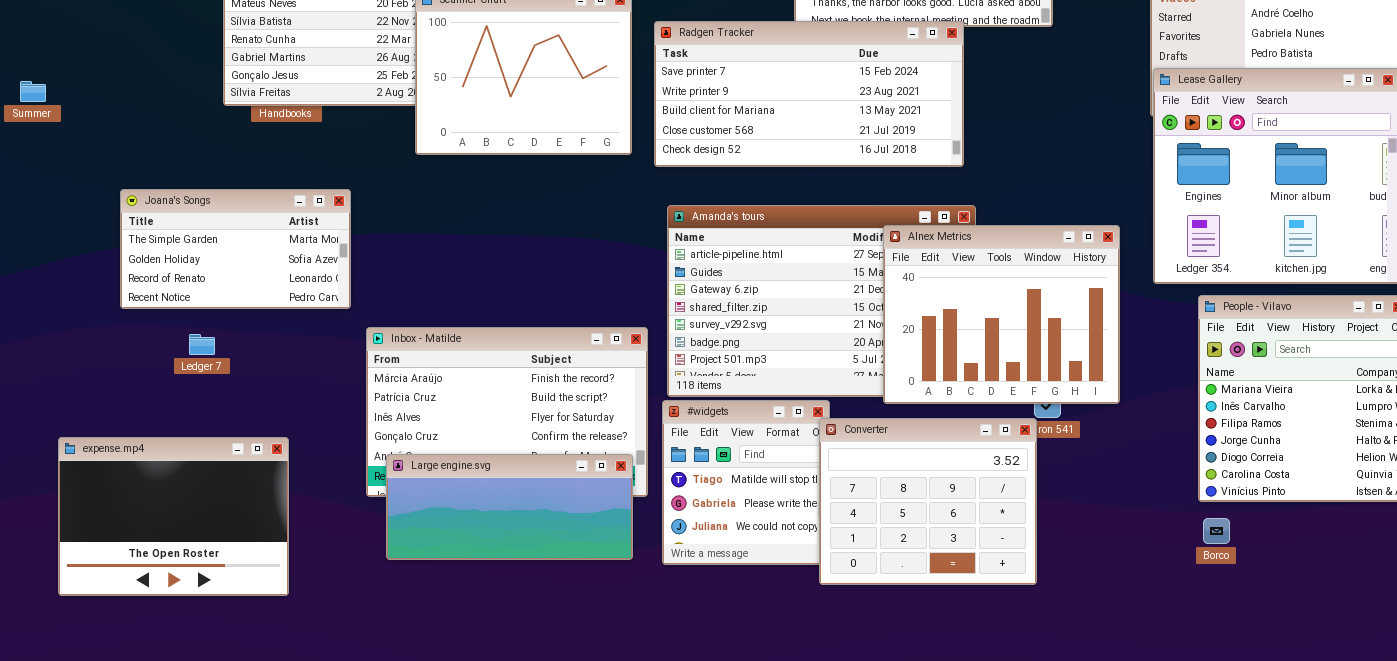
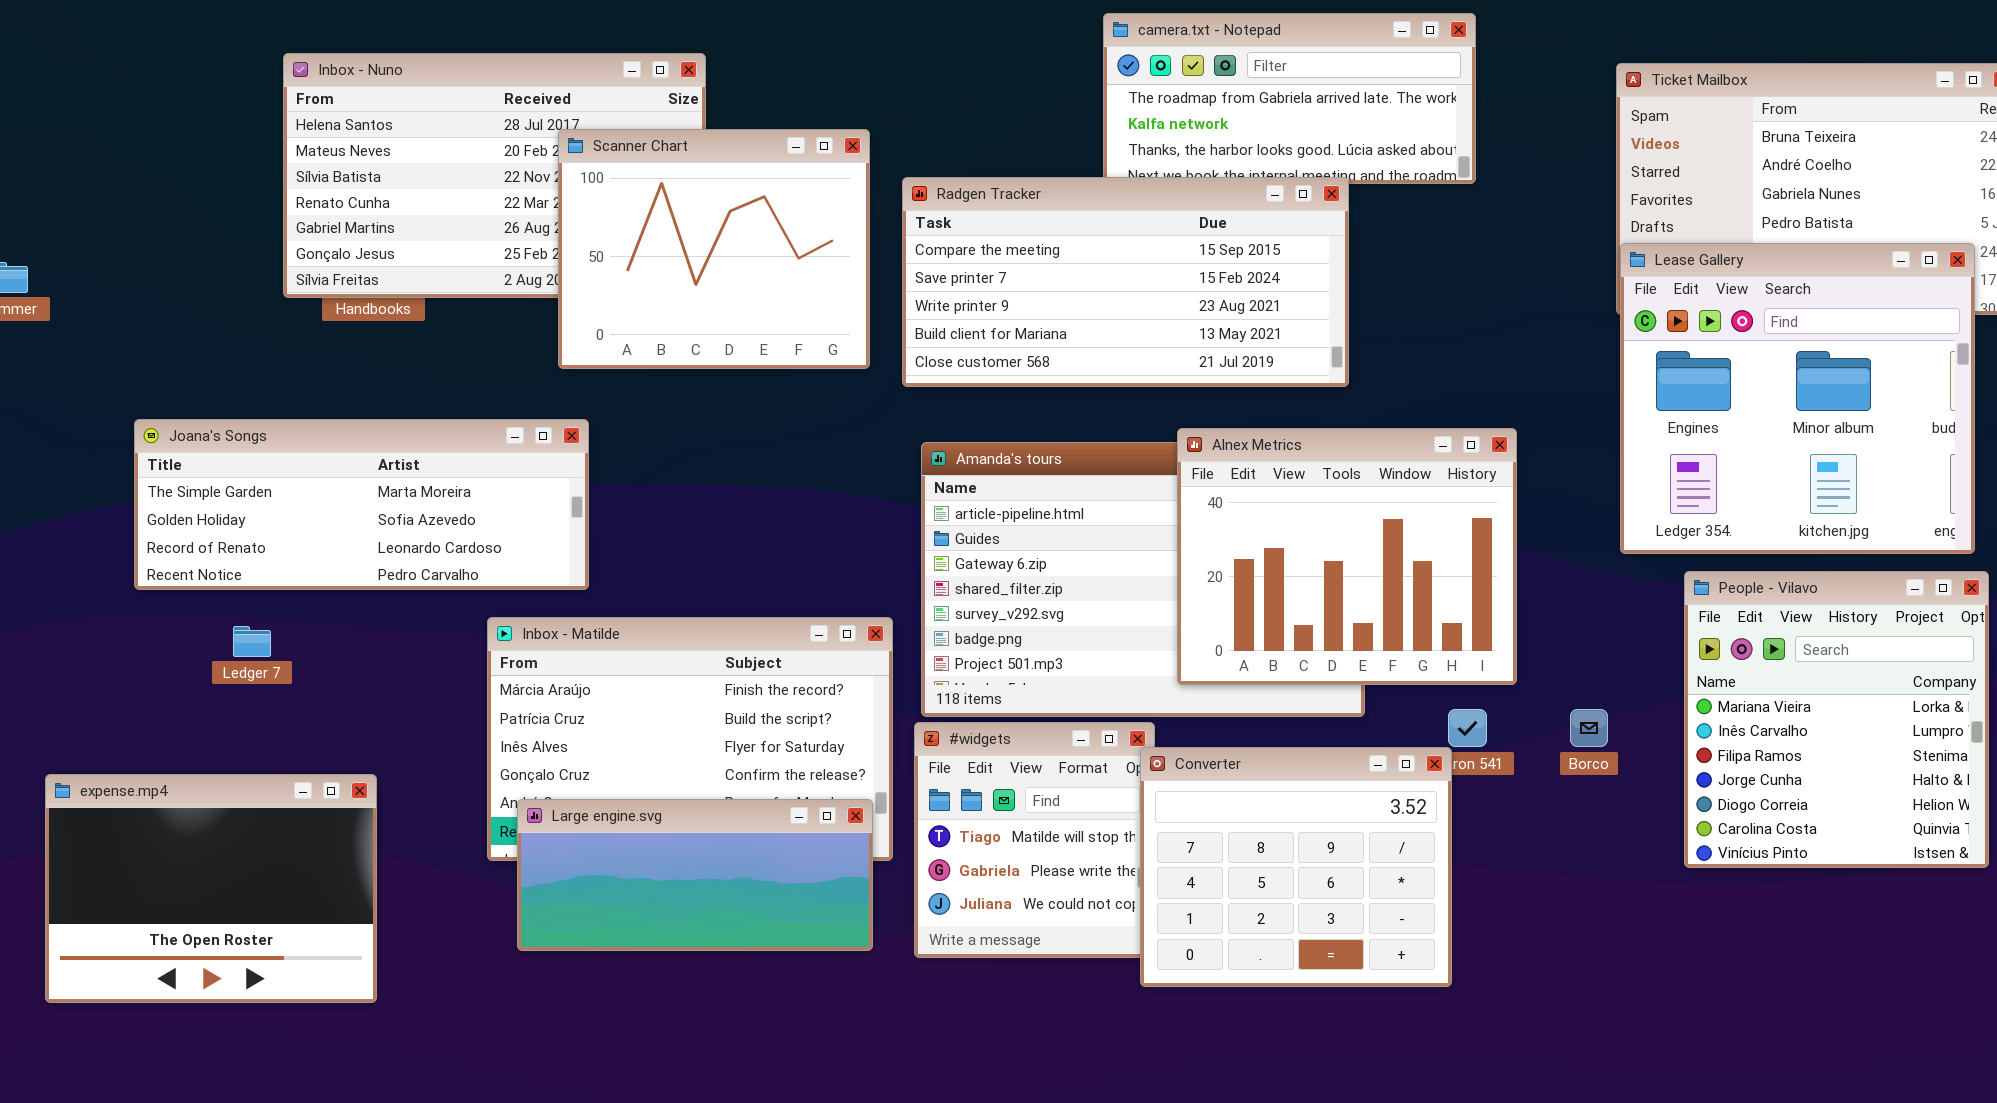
Radgen Tracker: [654,21,964,167] -> [902,177,1349,387], scrolled up 1 row
Joana's Songs: [120,189,351,309] -> [134,419,589,590], resized
Alnex Metrics: [883,225,1120,404] -> [1177,428,1517,685], moved
Borco: [1203,518,1230,544] -> [1570,709,1608,747], moved

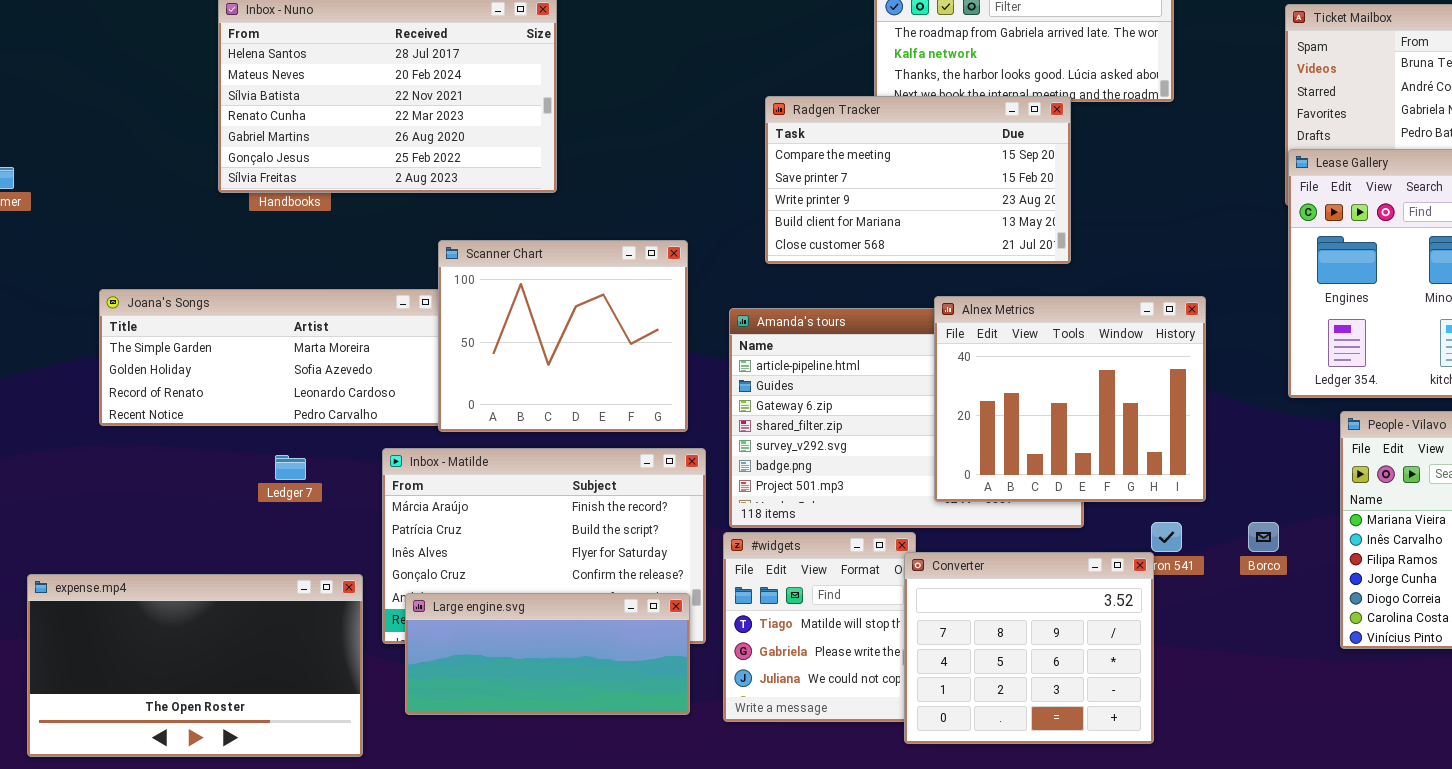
Scanner Chart: [558,129,870,369] -> [438,240,688,432], moved
Radgen Tracker: [902,177,1349,387] -> [765,96,1071,264], resized
Ledger 7: [233,626,271,657] -> [275,455,306,480], moved
expense.mp4: [45,774,377,1003] -> [27,574,363,757], resized

